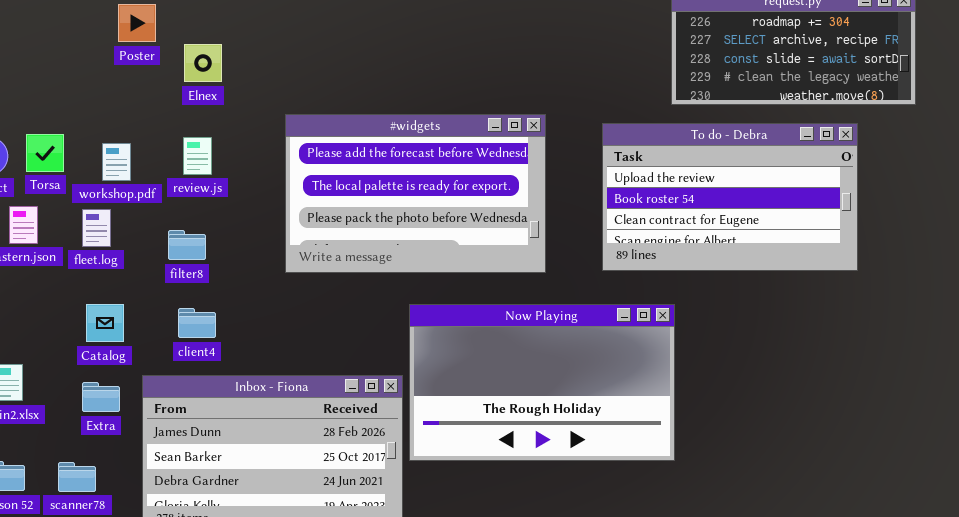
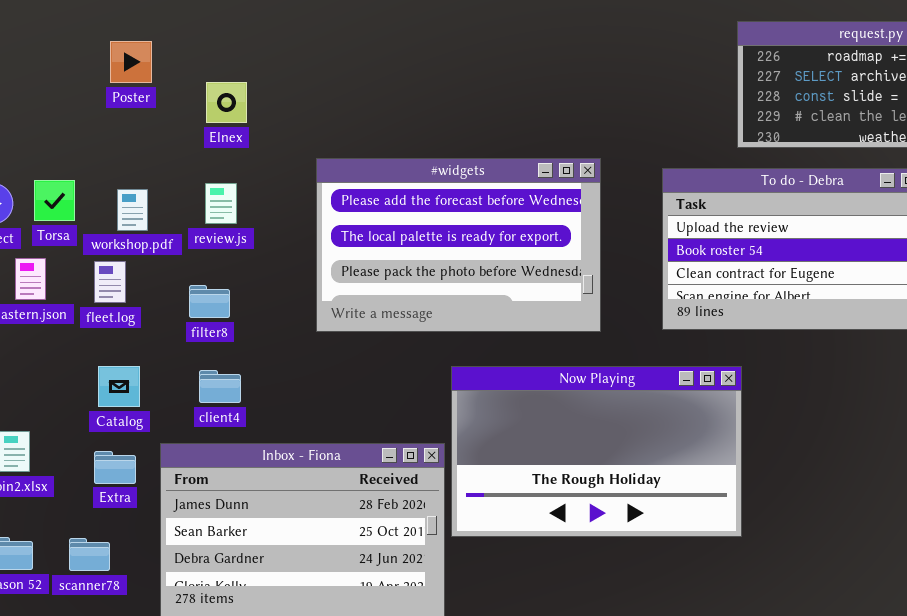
Poster: [118,4,156,42] -> [110,41,152,83], moved

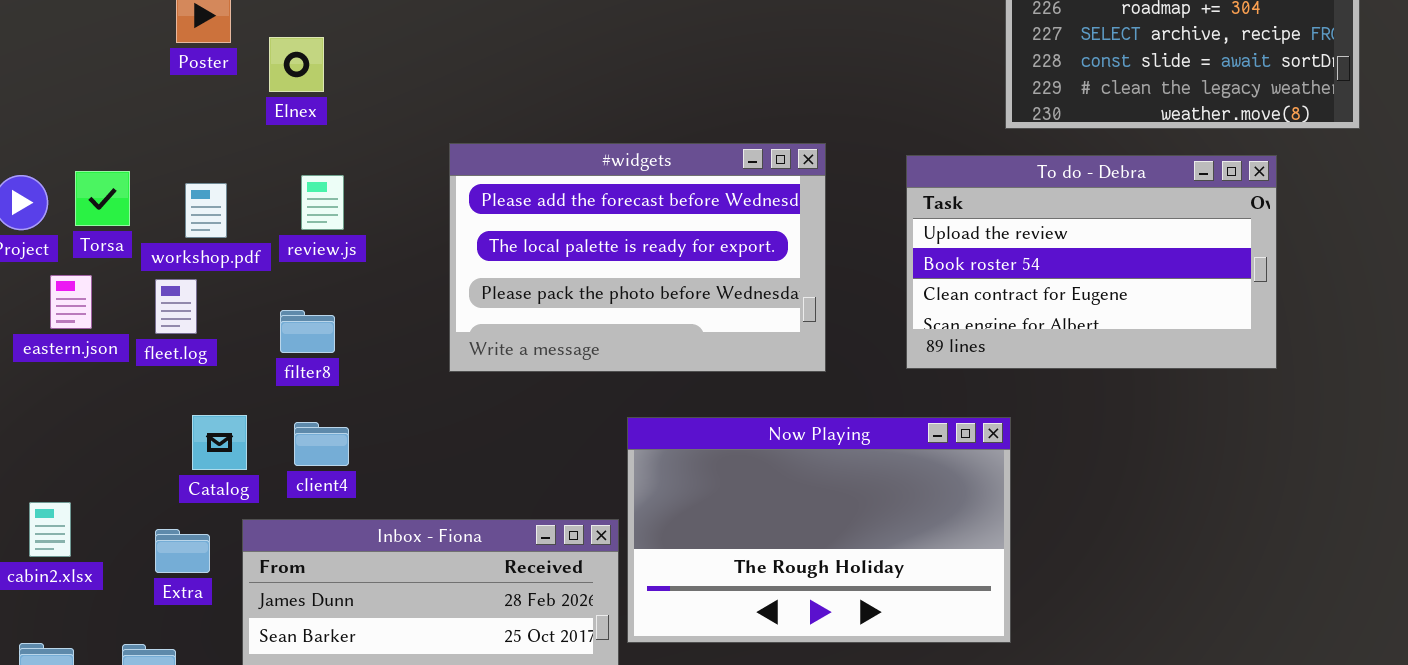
Elnex: [206,82,247,123] -> [269,37,324,92], moved
Catalog: [98,366,140,407] -> [192,415,247,470], moved

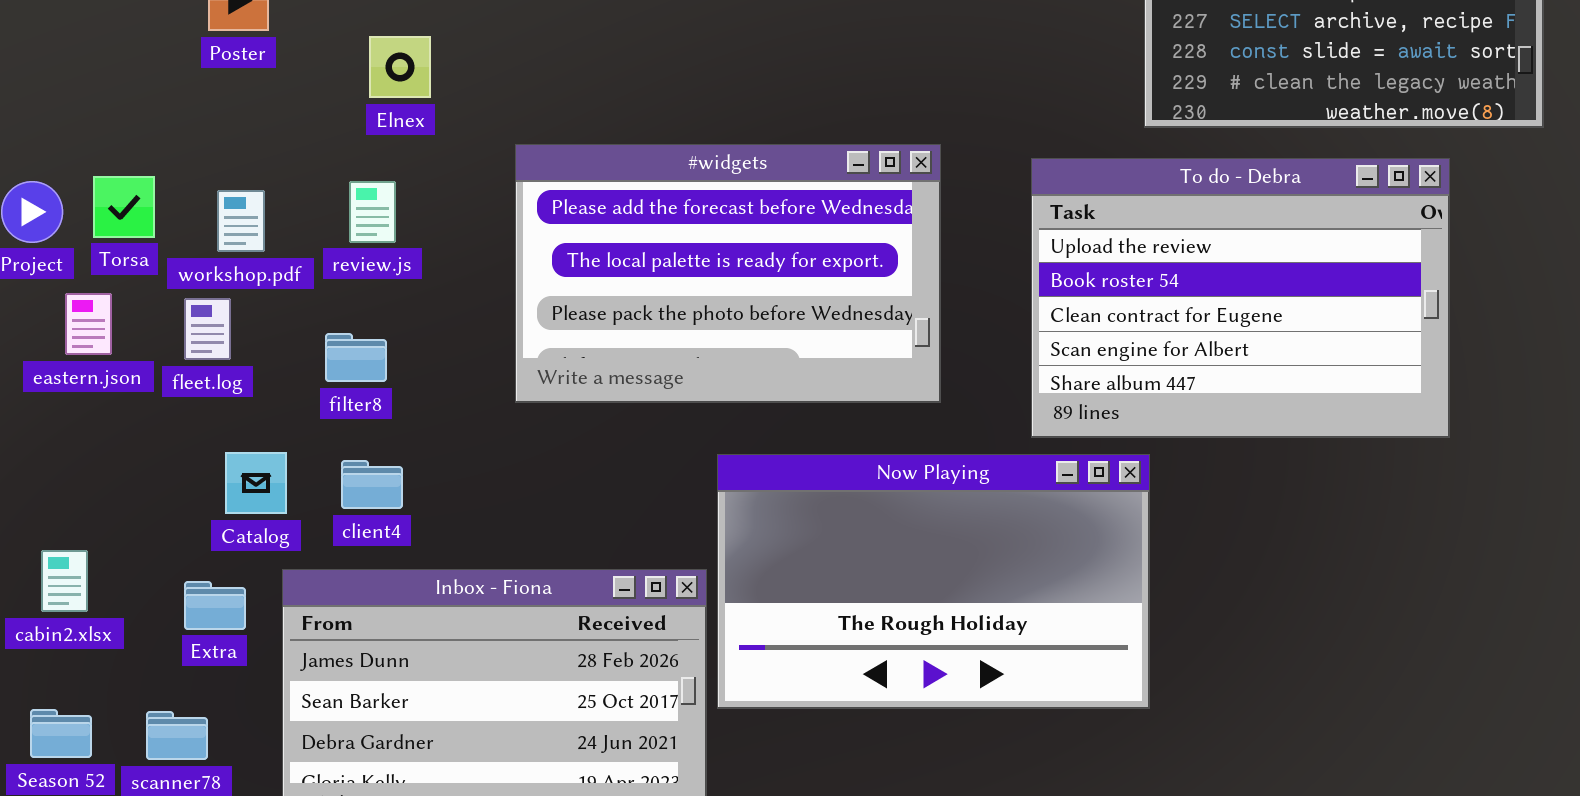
Elnex: [269,37,324,92] -> [369,36,431,98], moved
To do - Debra: [906,155,1277,369] -> [1031,158,1450,438], resized

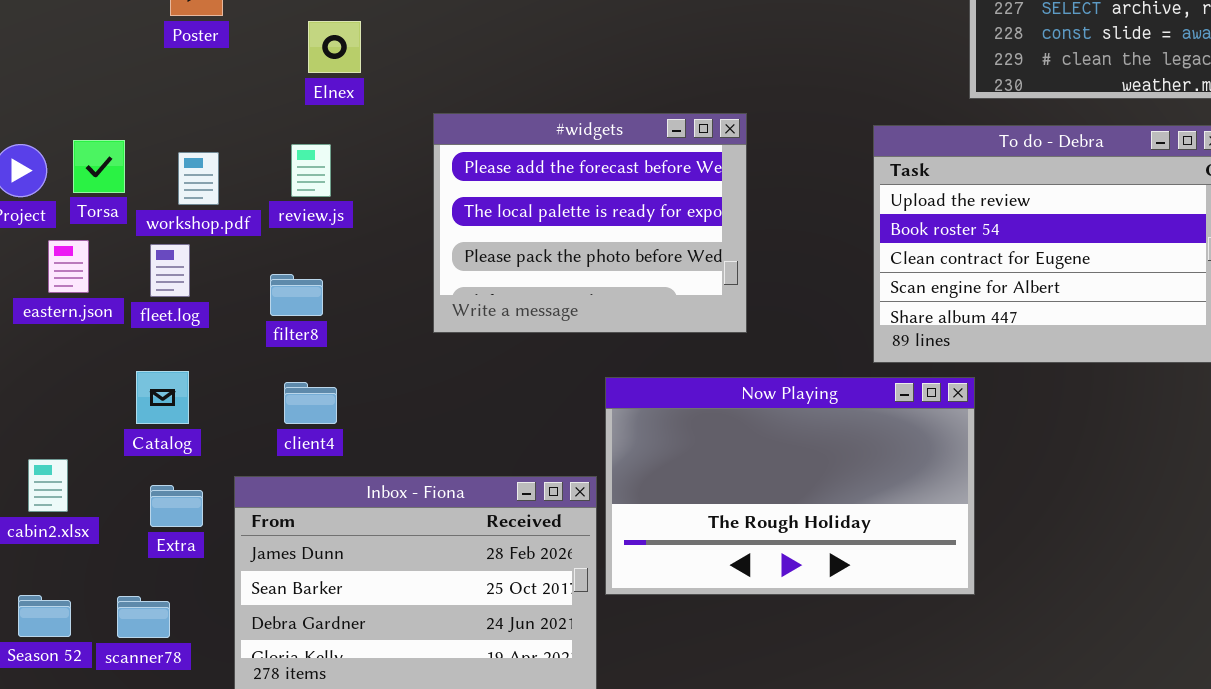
#widgets: [515,144,941,403] -> [433,113,747,333], resized
Catalog: [225,452,287,514] -> [136,371,189,424], moved

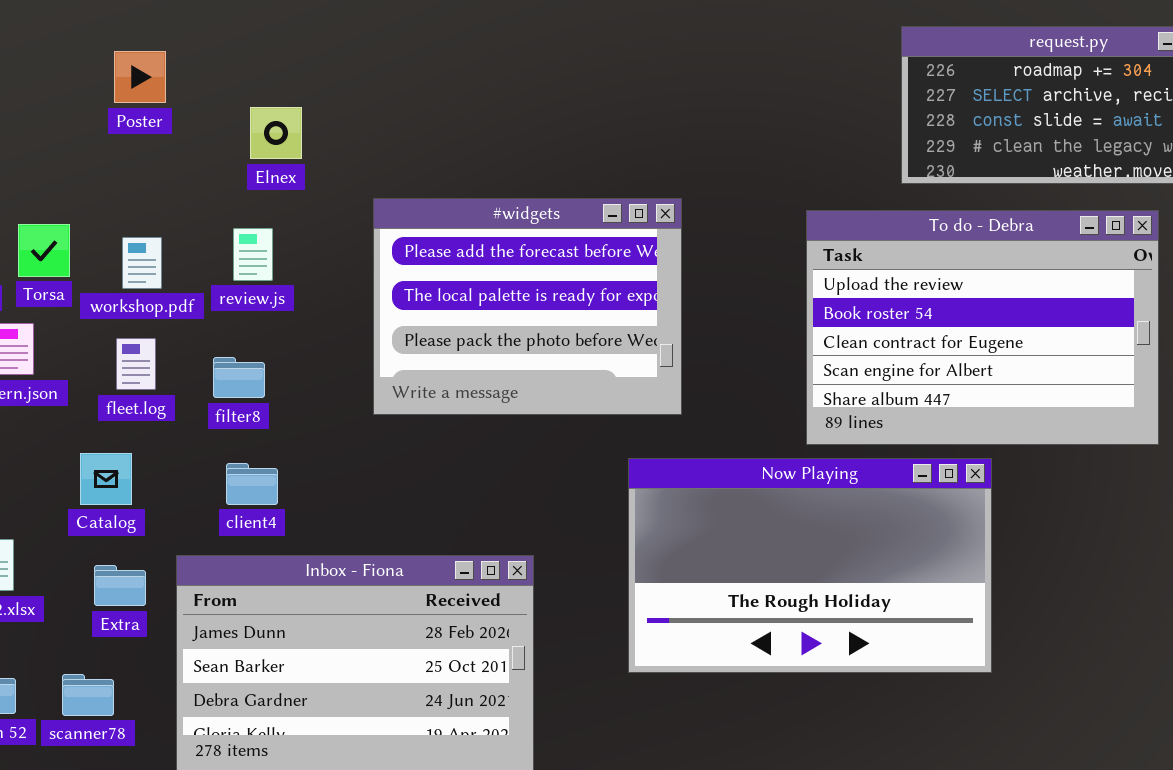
fleet.log: [150,244,190,297] -> [116,338,156,390], moved
Now Playing: [605,377,975,595] -> [628,458,992,673], moved

